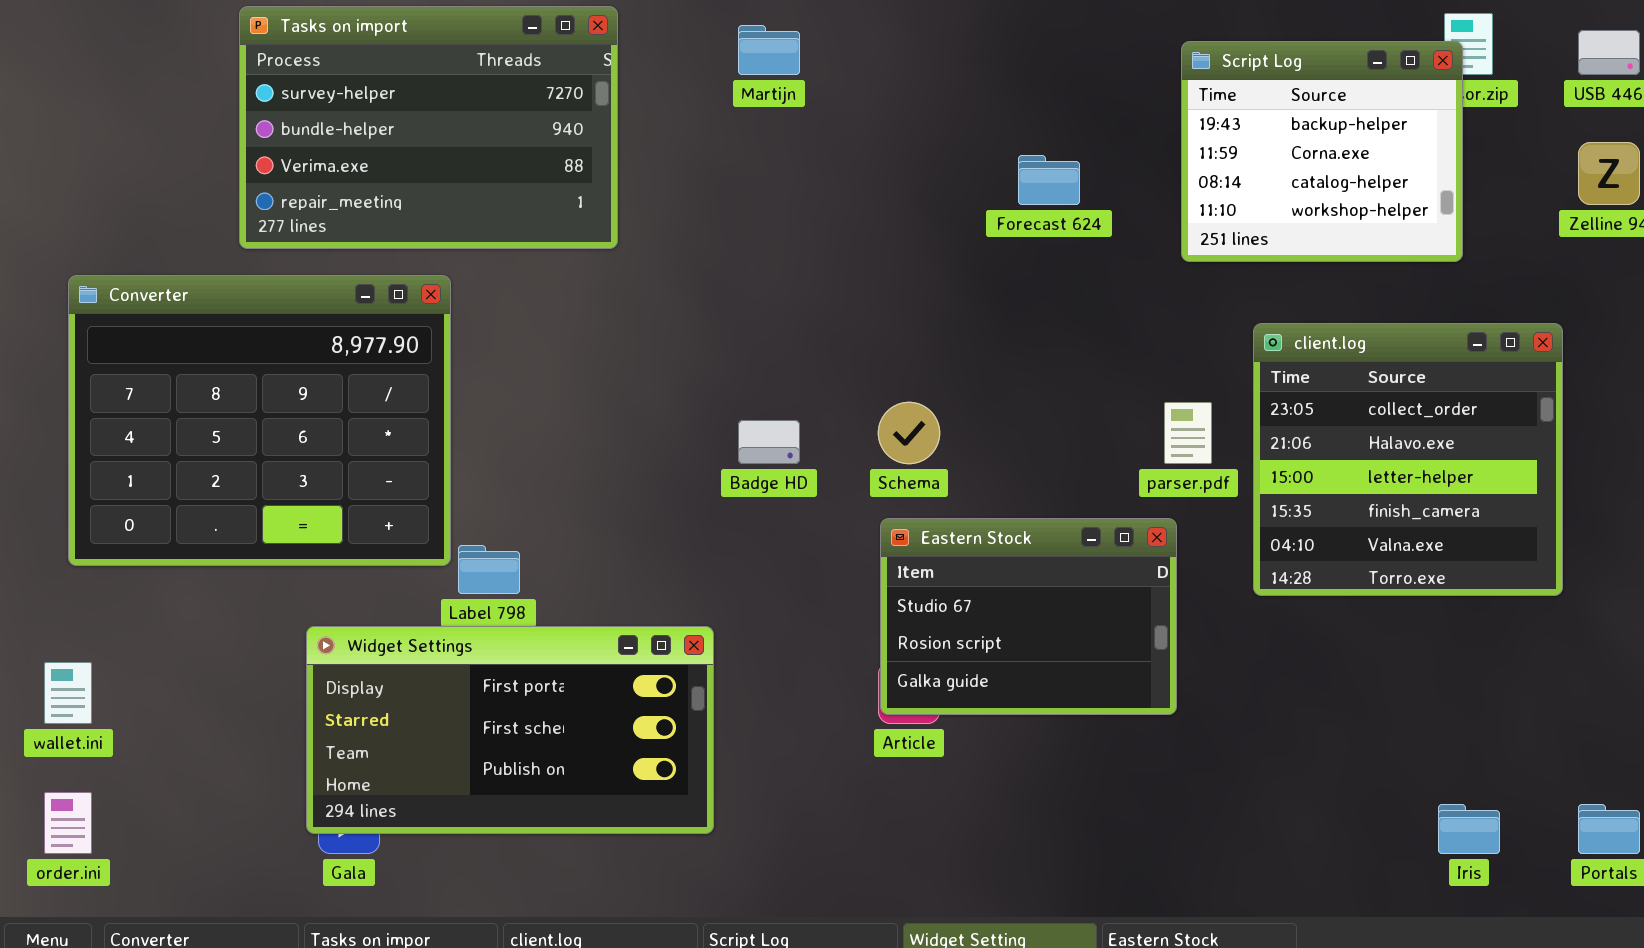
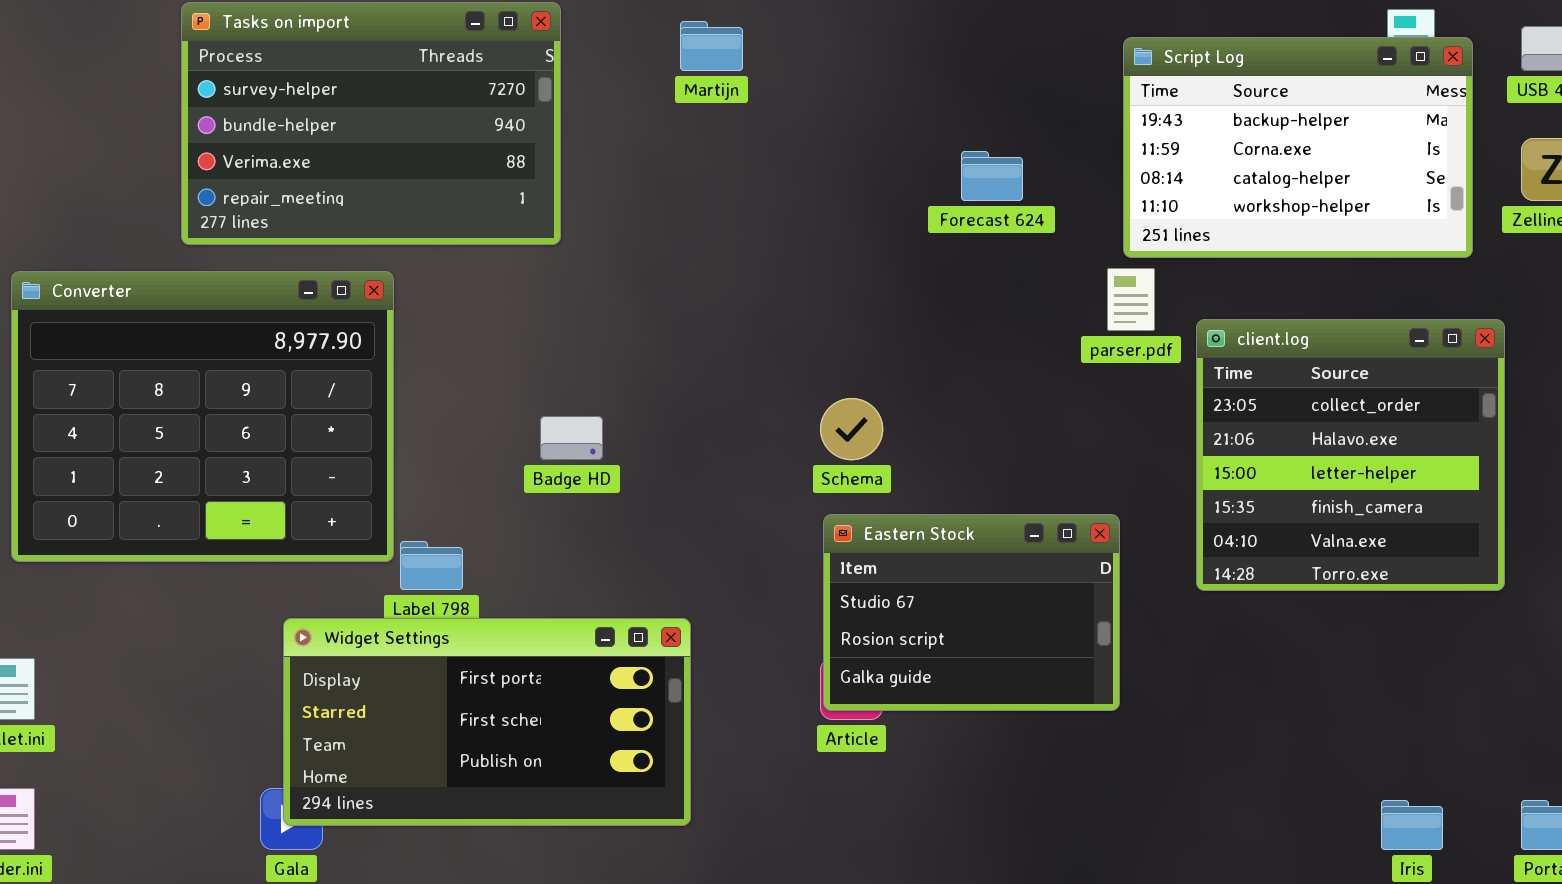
Script Log: [1181,41,1463,262] -> [1123,37,1473,258], resized
parser.pdf: [1164,402,1212,464] -> [1107,268,1155,331], moved
Badge HD: [738,420,800,464] -> [540,416,603,460], moved
Widget Settings: [306,626,714,834] -> [283,618,691,826], moved

